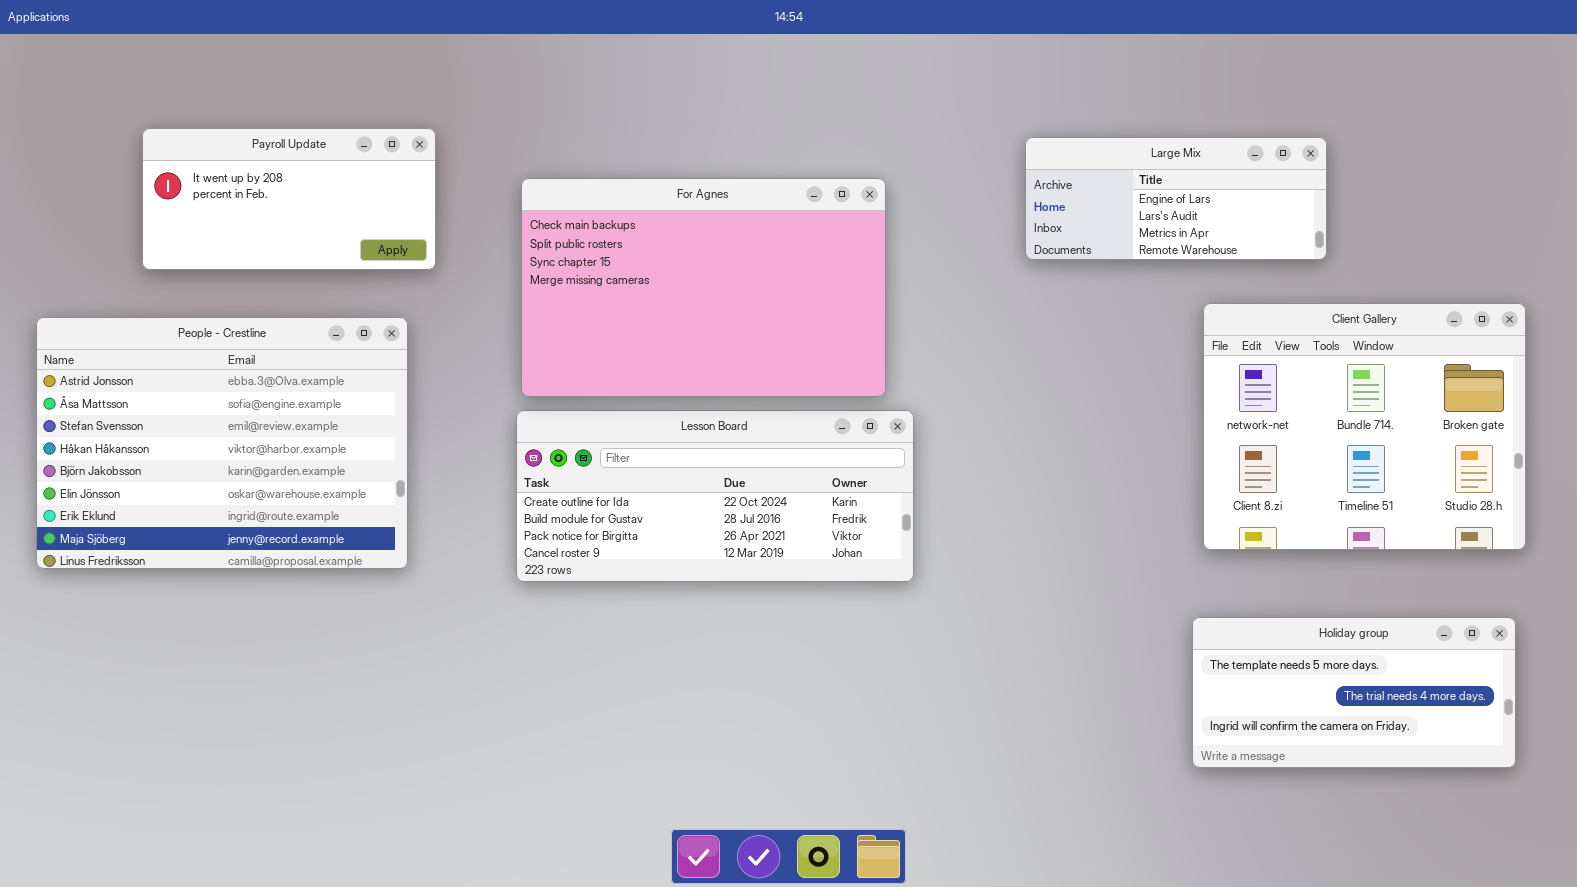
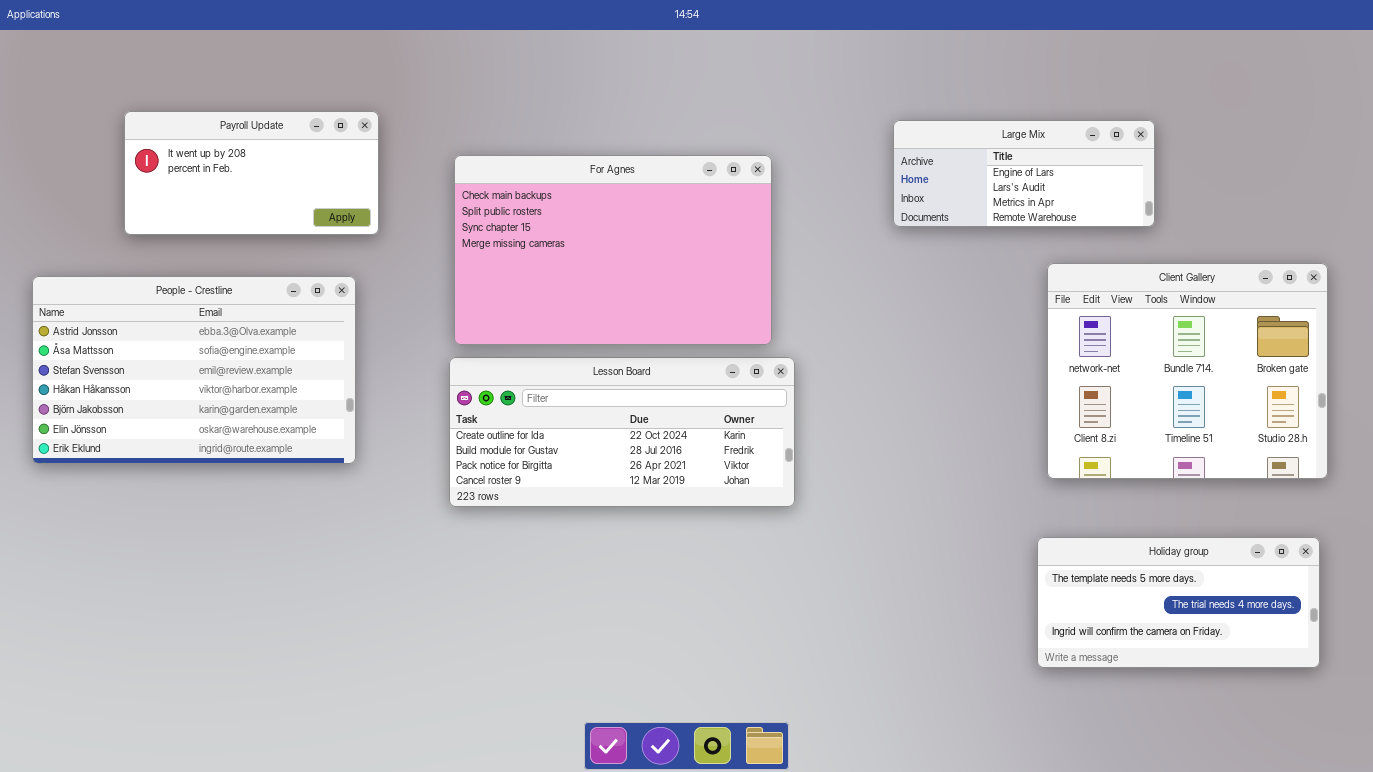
People - Crestline: [36,317,408,569] -> [32,276,356,464], resized

